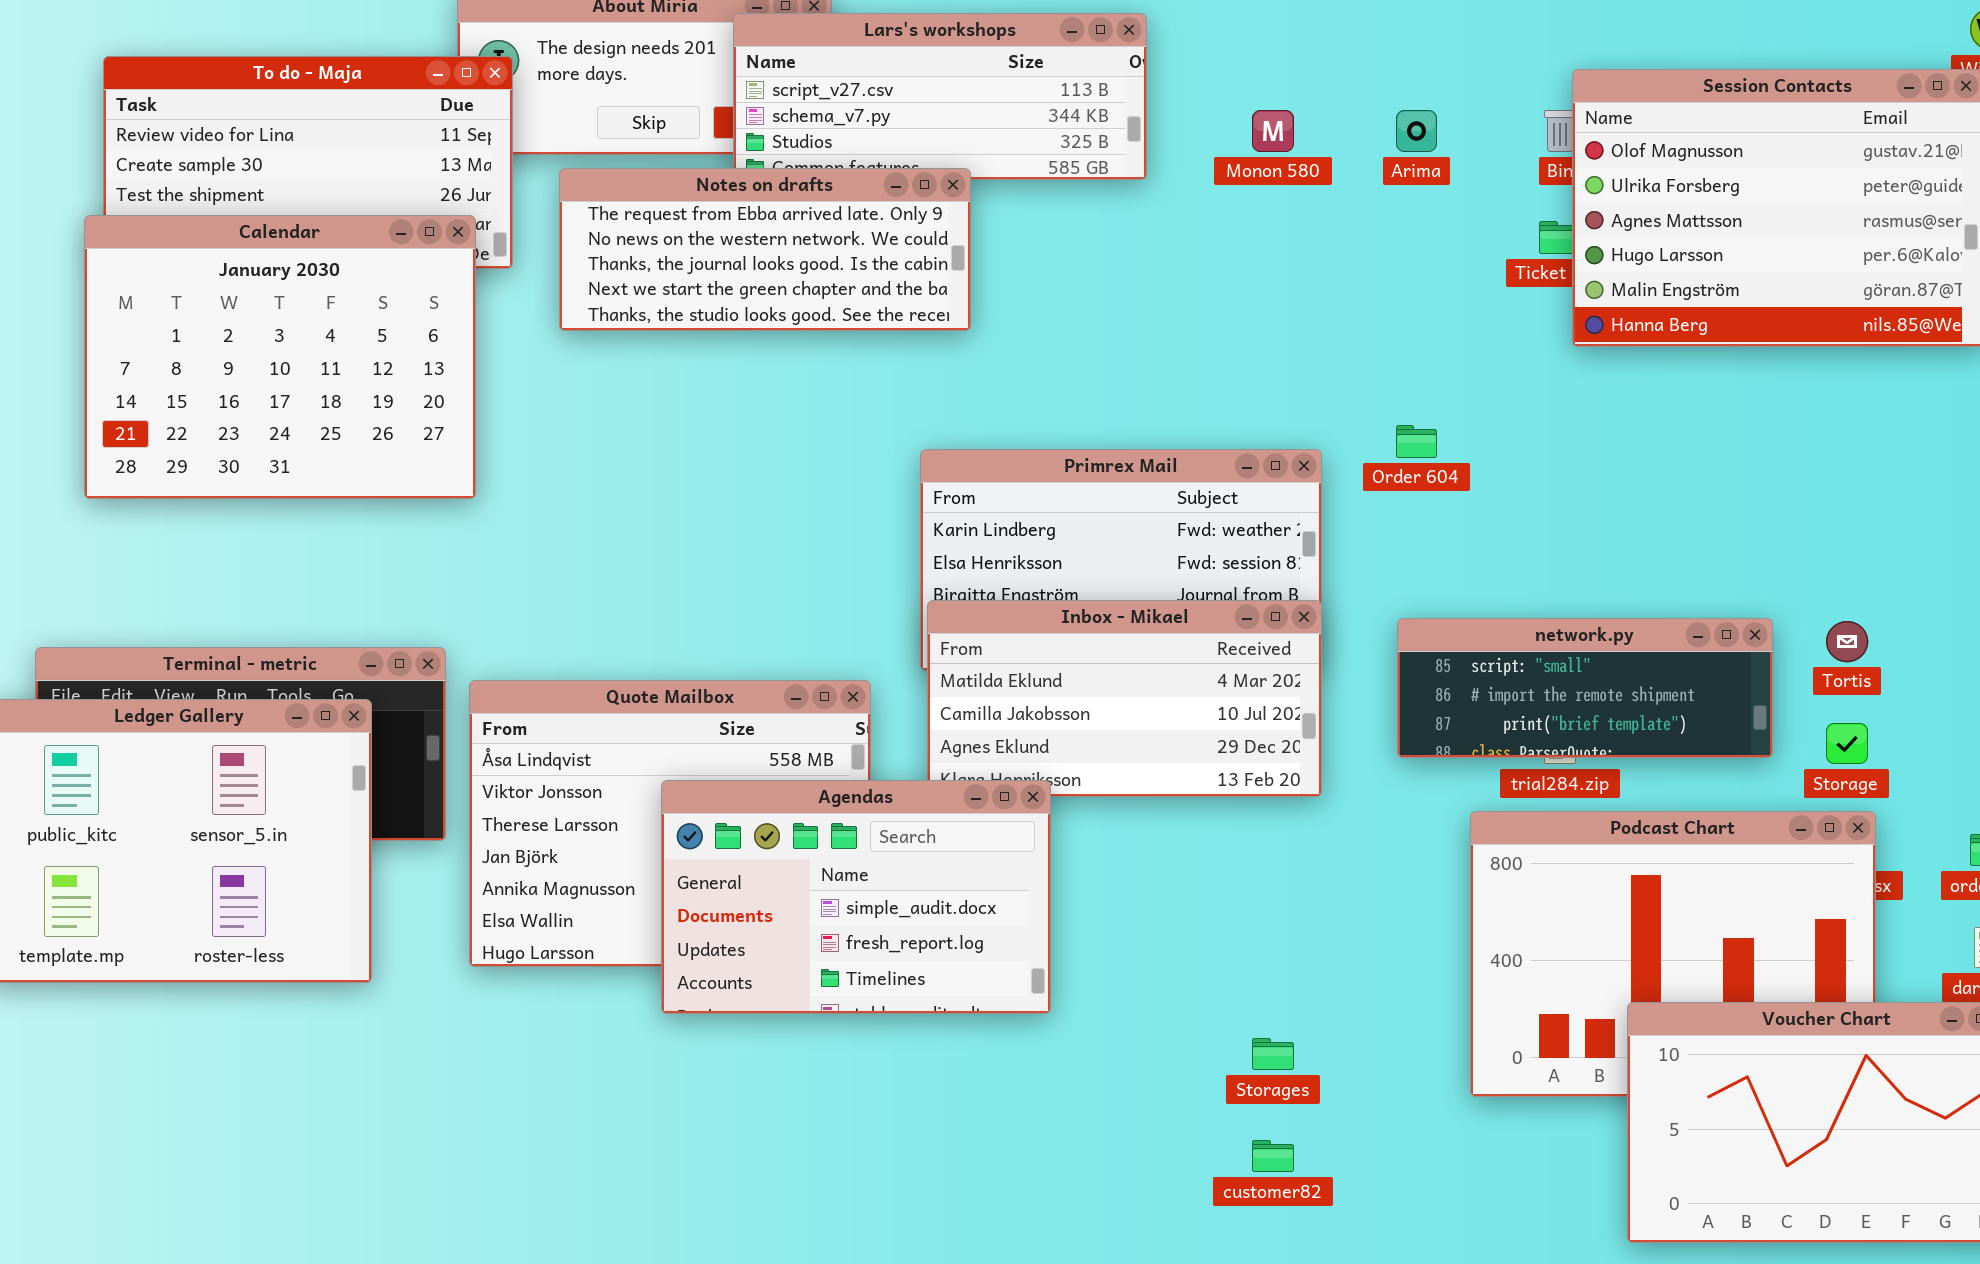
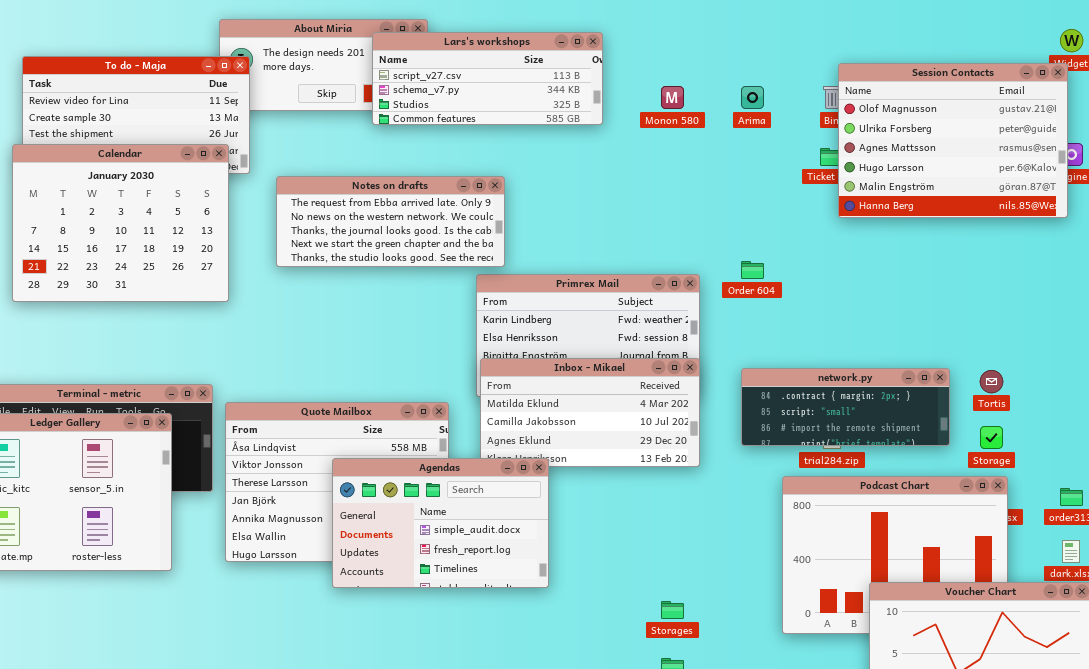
Notes on drafts: [559,168,971,331] -> [276,176,505,267], moved
network.py: [1397,618,1773,758] -> [741,368,950,446], scrolled up 1 row

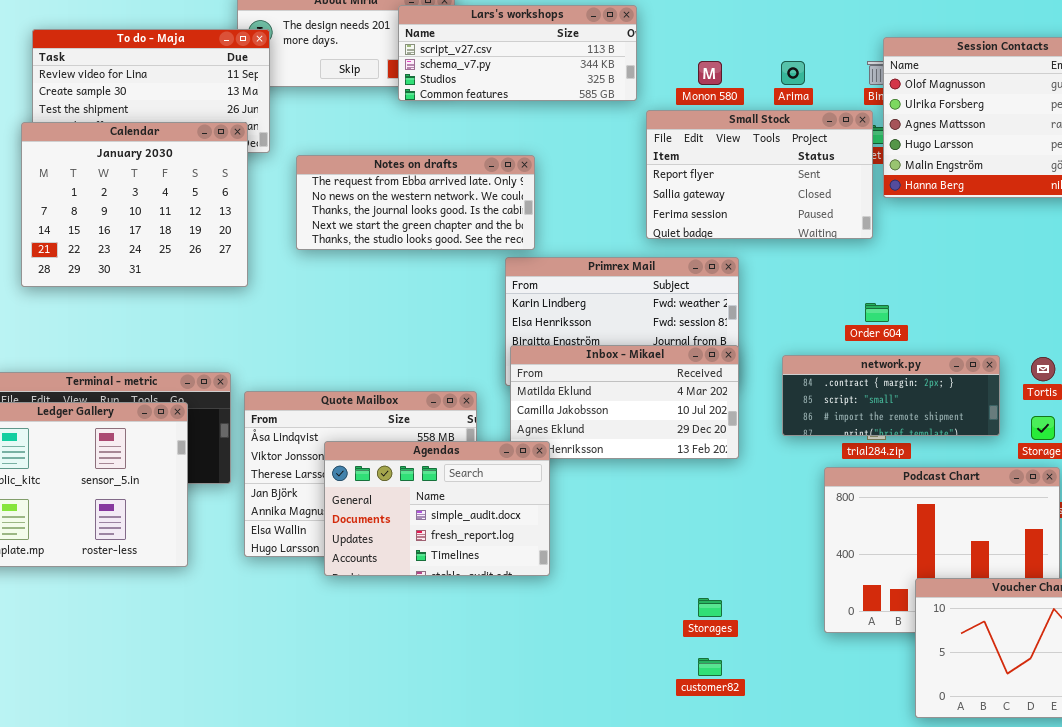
Small Stock: none -> [646,110,873,239], opened
Order 604: [741,261,764,279] -> [865,303,889,322], moved
Agendas: [332,458,549,588] -> [324,441,550,576], moved

